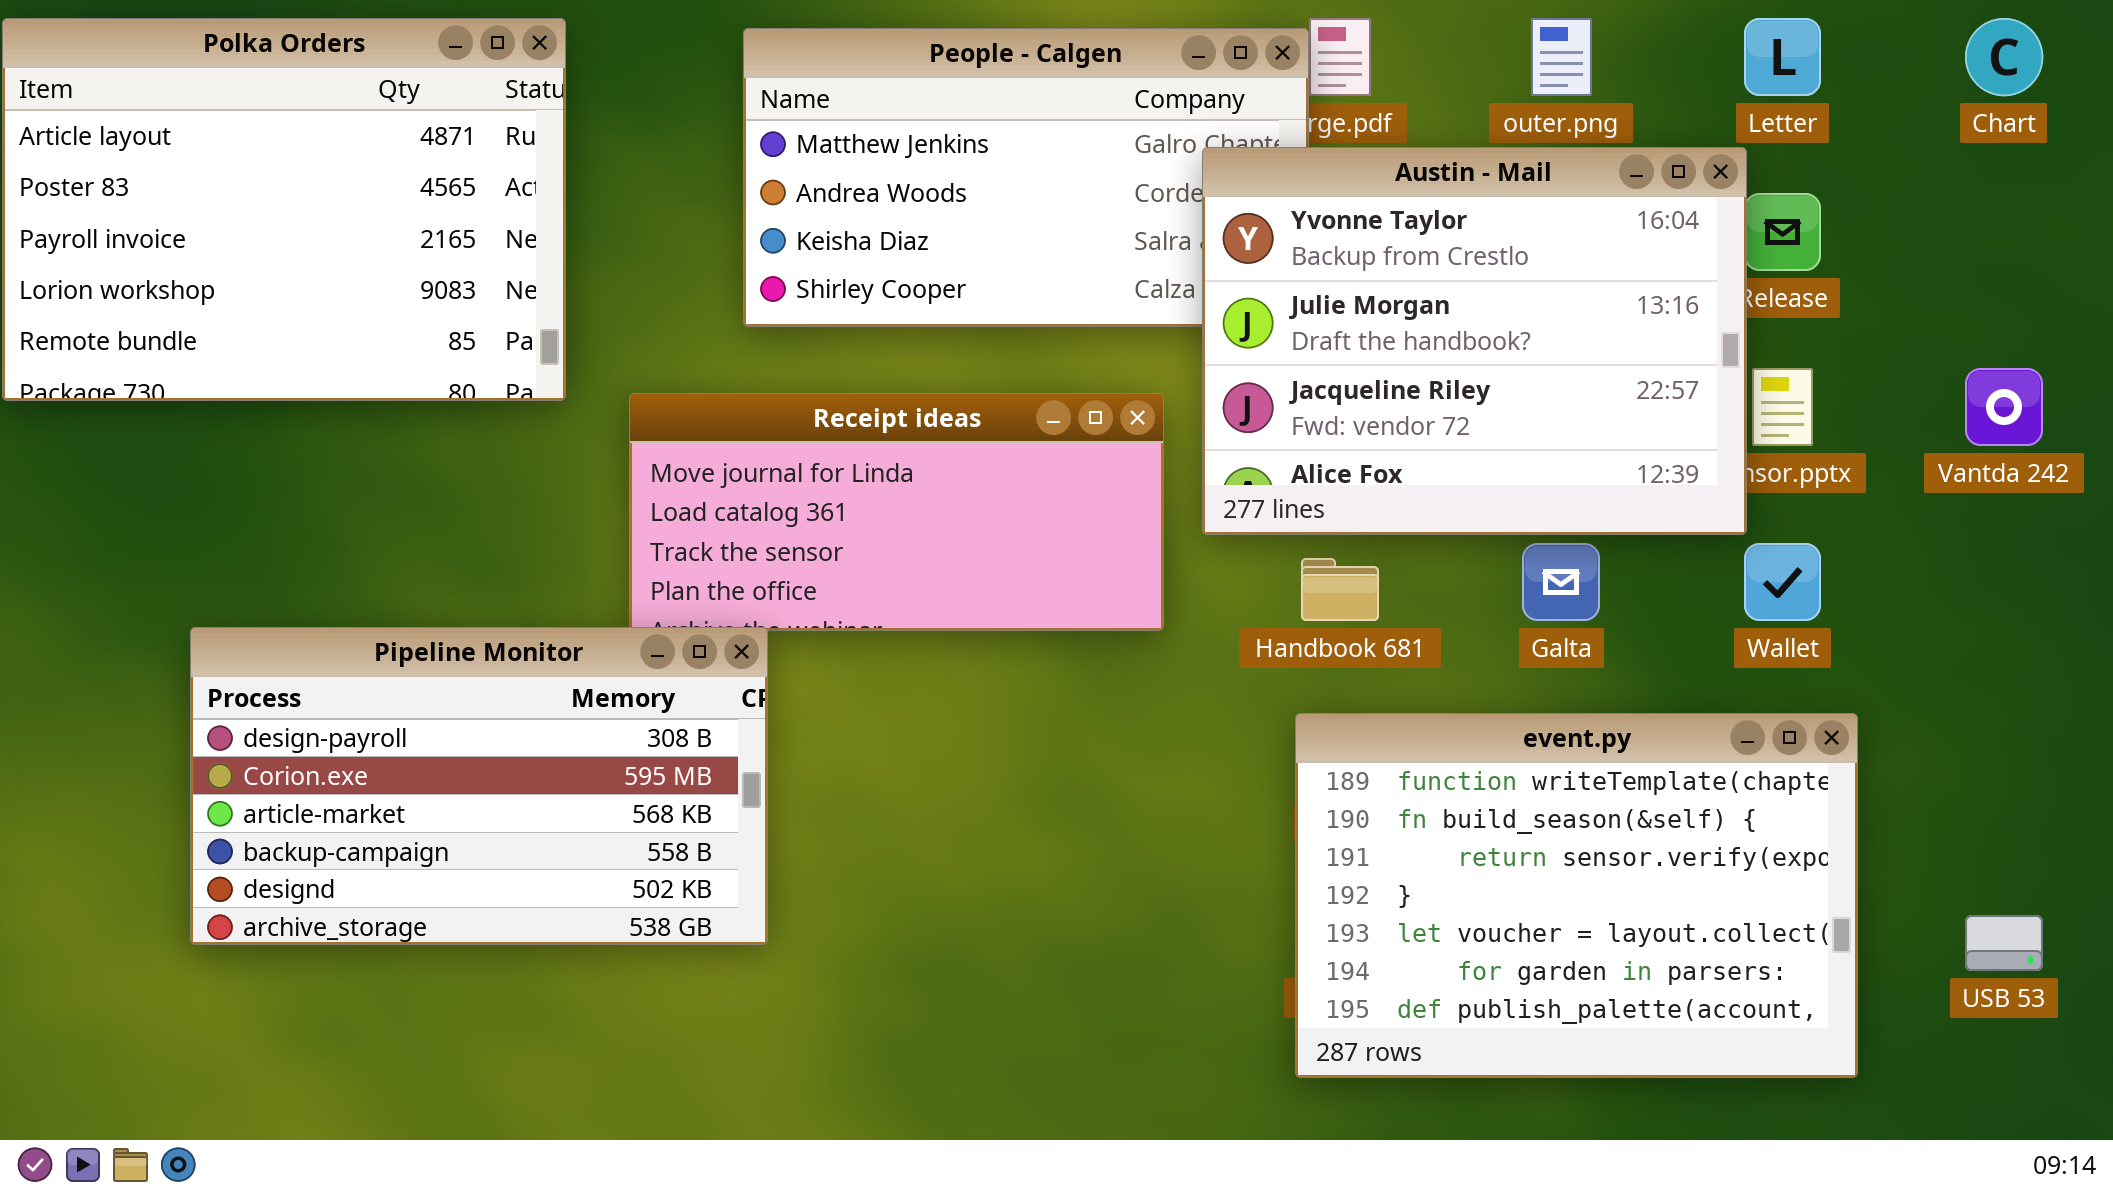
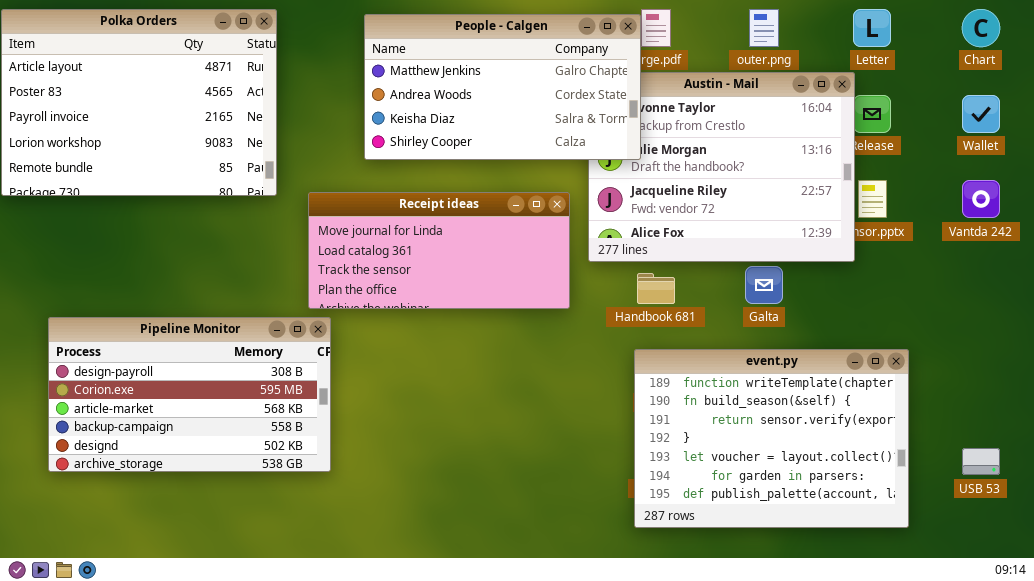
People - Calgen: [743,28,1309,327] -> [364,14,641,160], raised
Wallet: [1744,543,1821,621] -> [962,95,1000,133], moved
Pipeline Monitor: [190,627,768,945] -> [48,317,331,472], moved

